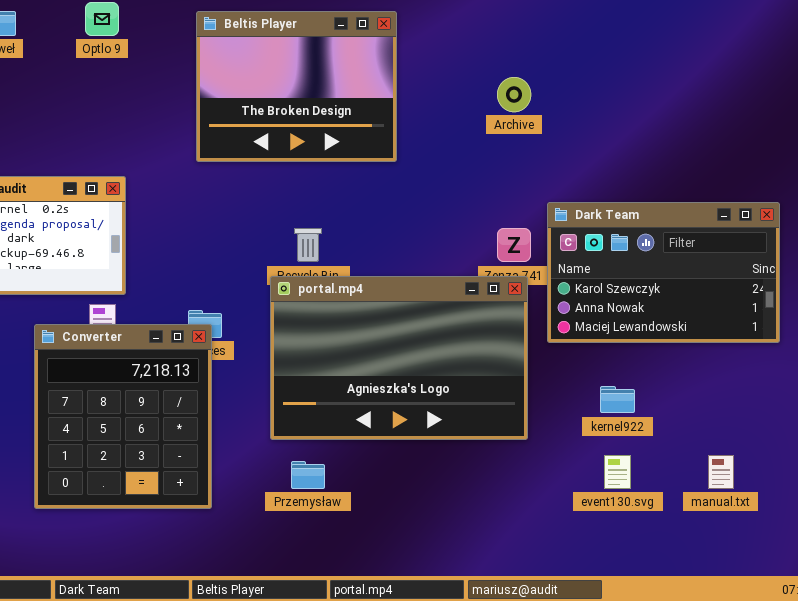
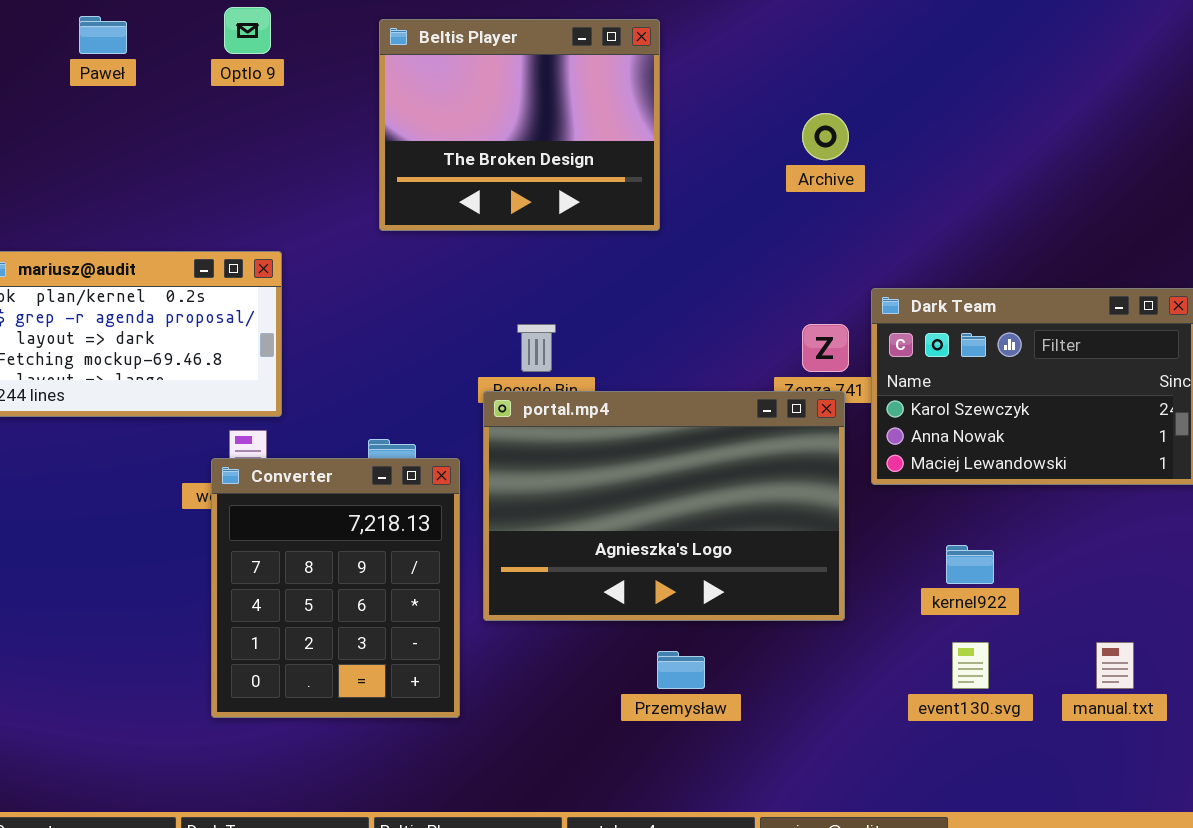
Converter: [34,324,212,509] -> [211,458,460,718], moved
Przemysław: [291,461,325,489] -> [657,651,705,689], moved

